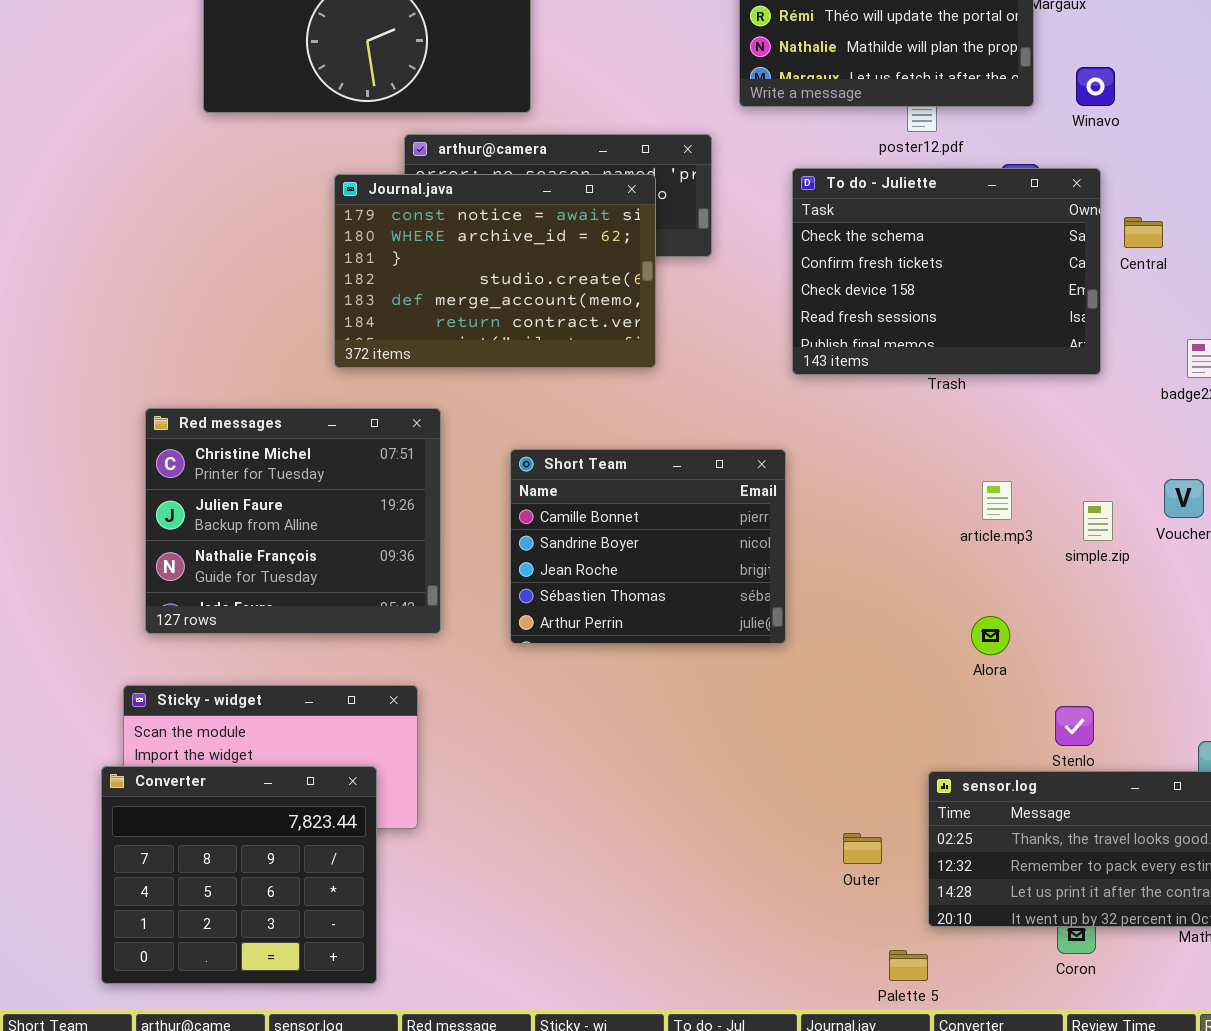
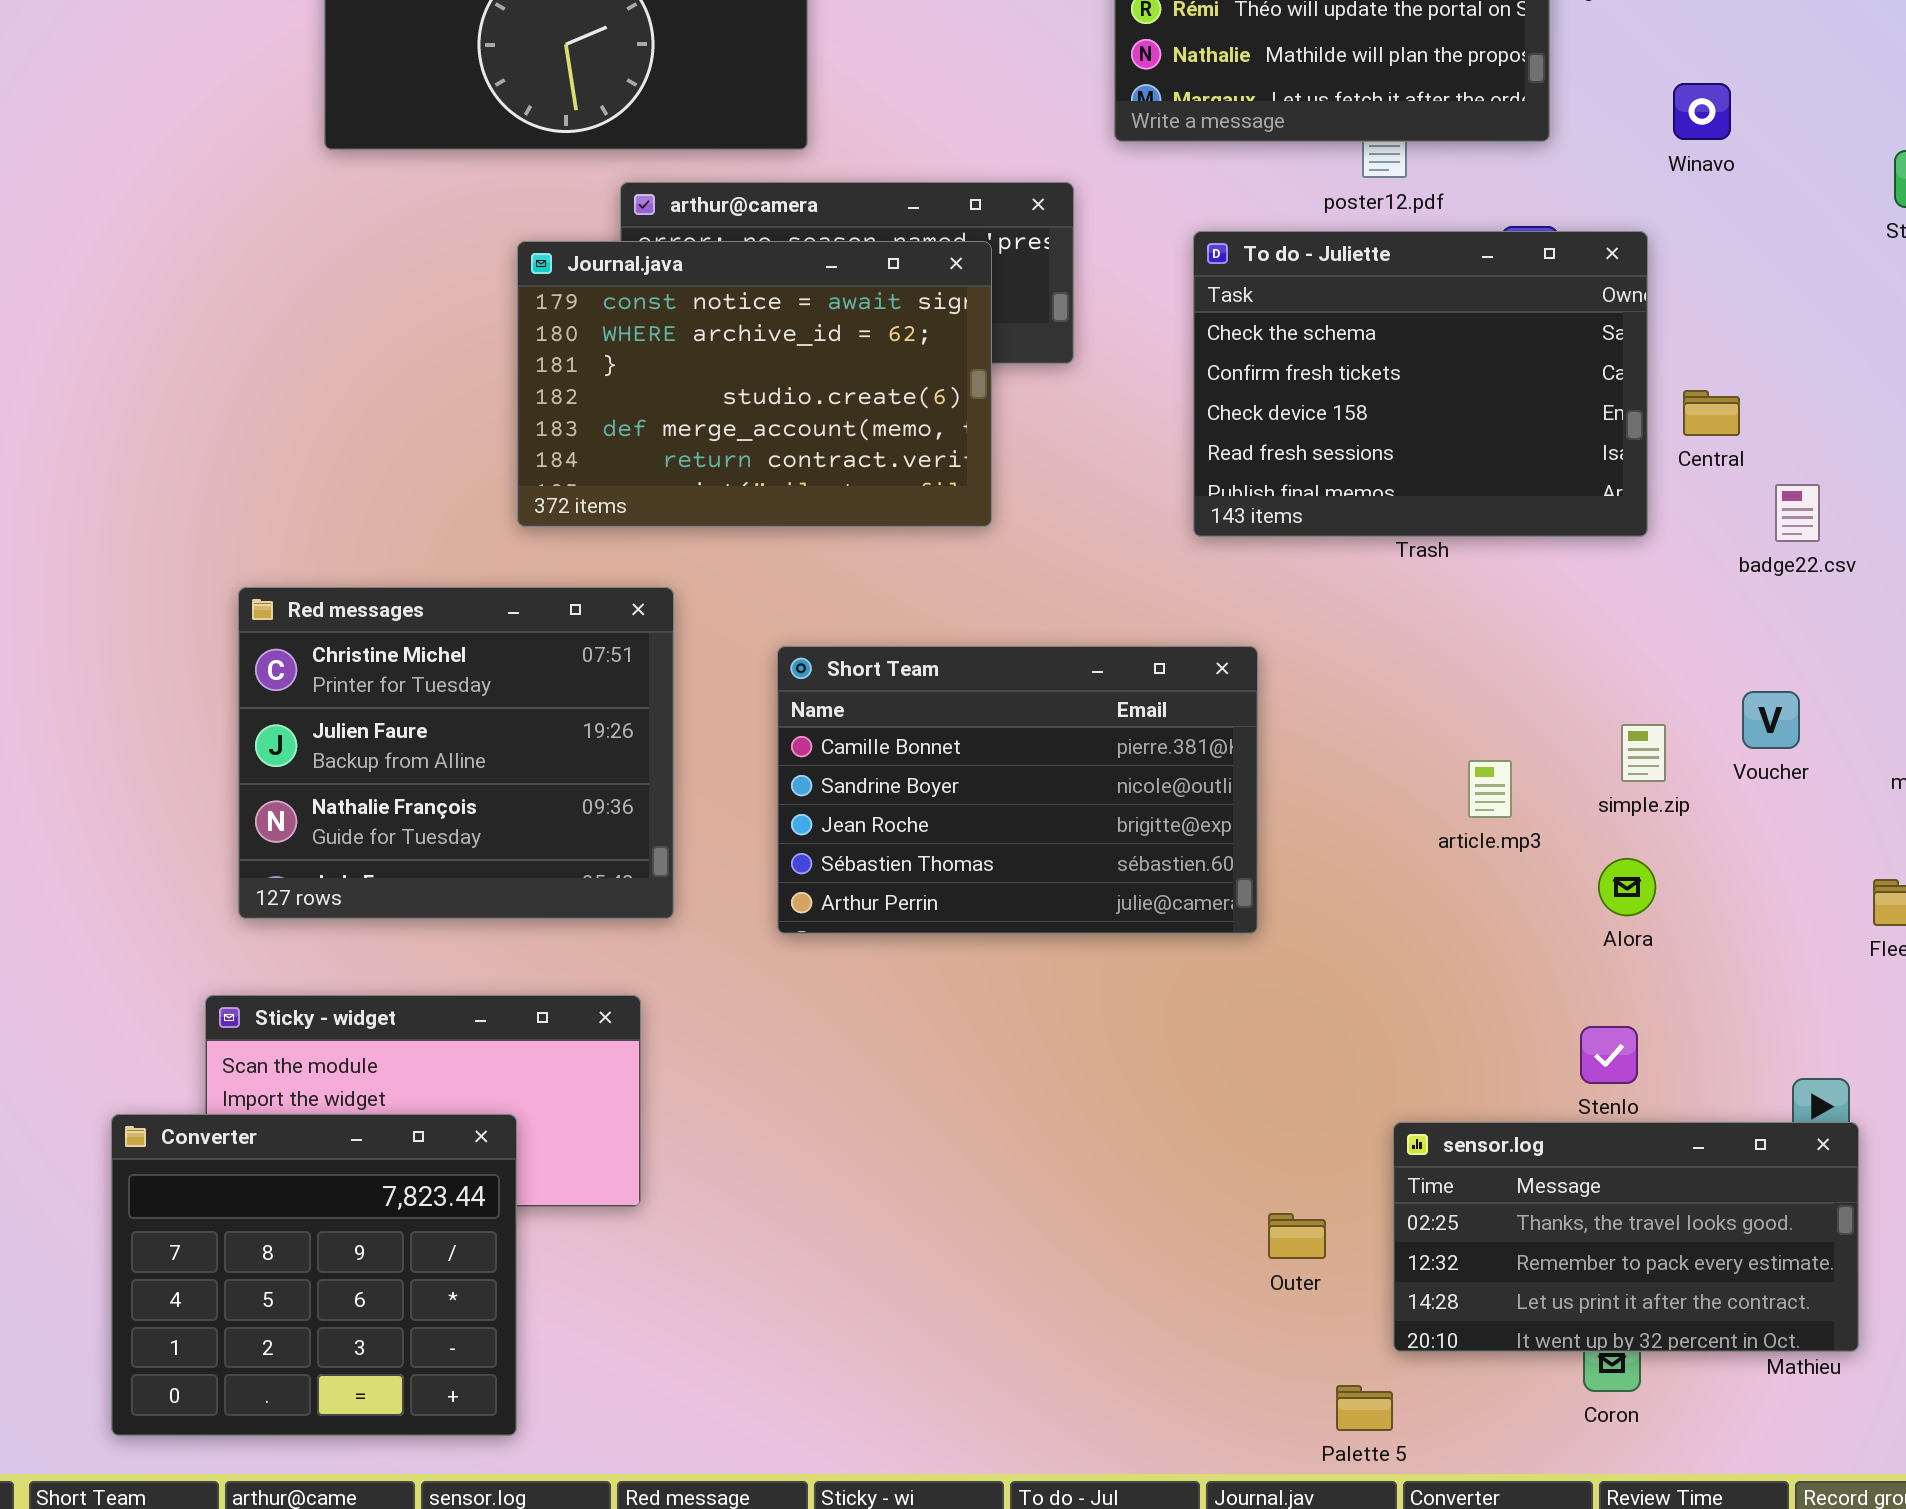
Winavo: [1076,67,1115,106] -> [1673,83,1731,140], moved
Central: [1124,217,1163,248] -> [1683,390,1740,436], moved
Short Team: [510,449,786,644] -> [777,646,1258,934], resized
article.mp3: [982,481,1012,520] -> [1468,760,1512,818], moved
Alora: [971,616,1010,655] -> [1598,858,1656,916], moved
Converter: [101,766,377,984] -> [111,1114,517,1436], moved

